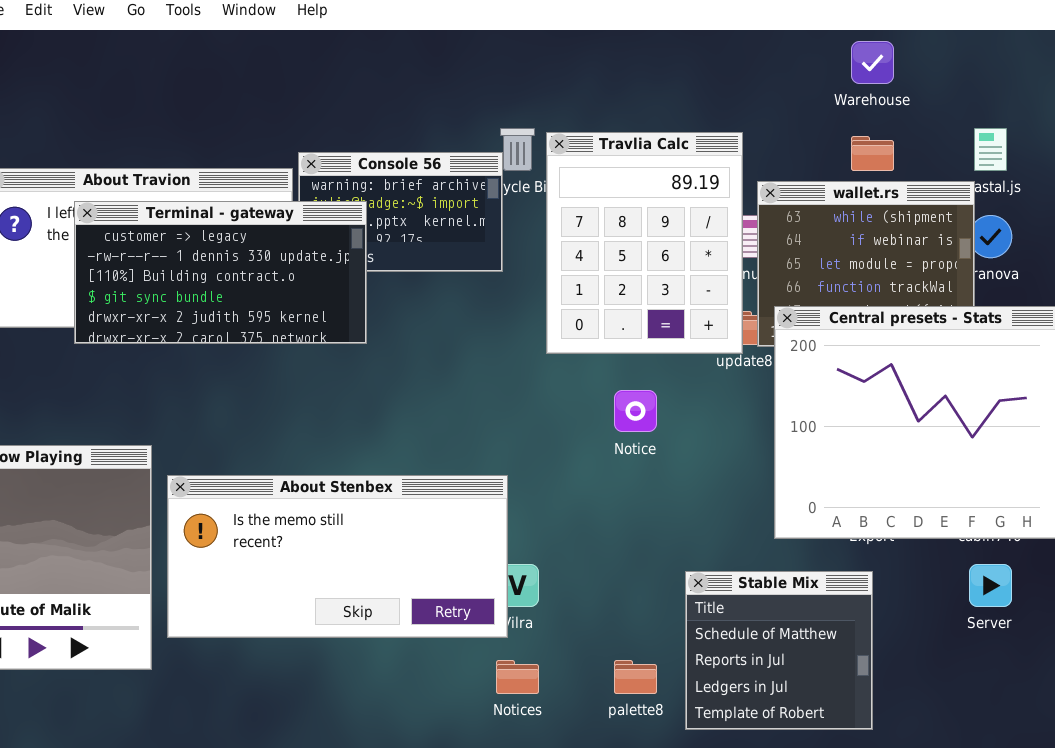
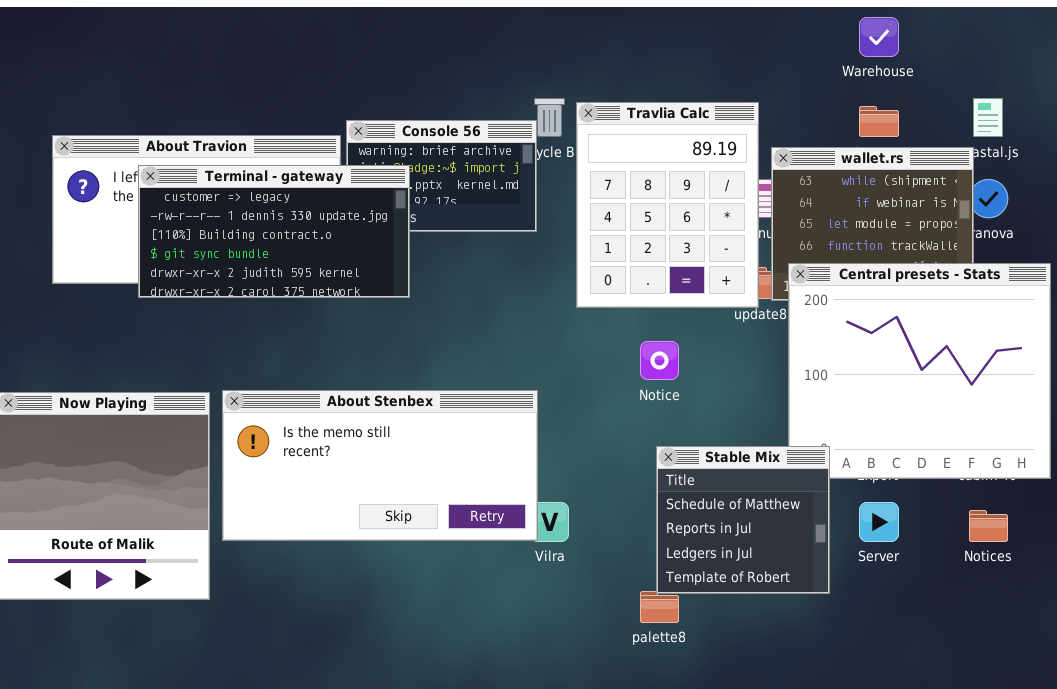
About Stenbex: [167,475,508,638] -> [222,390,538,541], moved
Server: [969,564,1012,607] -> [859,502,899,542], moved
Stable Mix: [685,571,873,730] -> [656,446,830,594], moved
Notices: [496,660,539,694] -> [969,510,1008,542], moved

